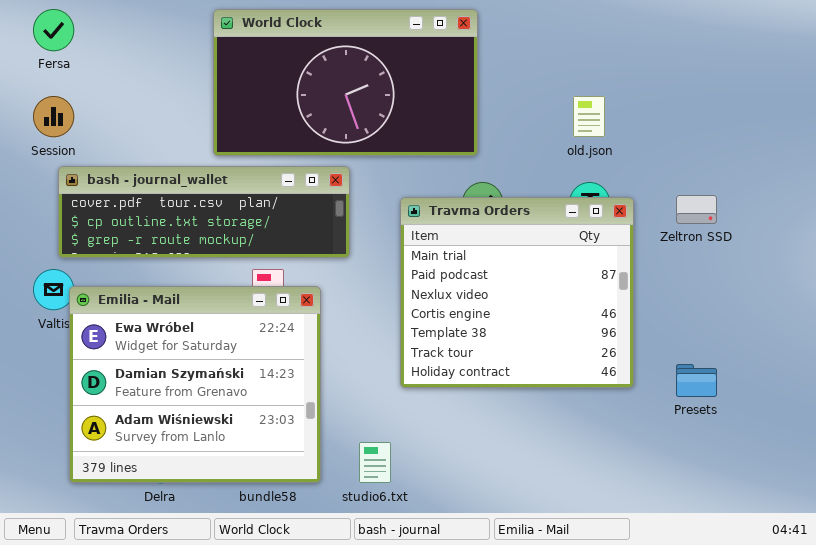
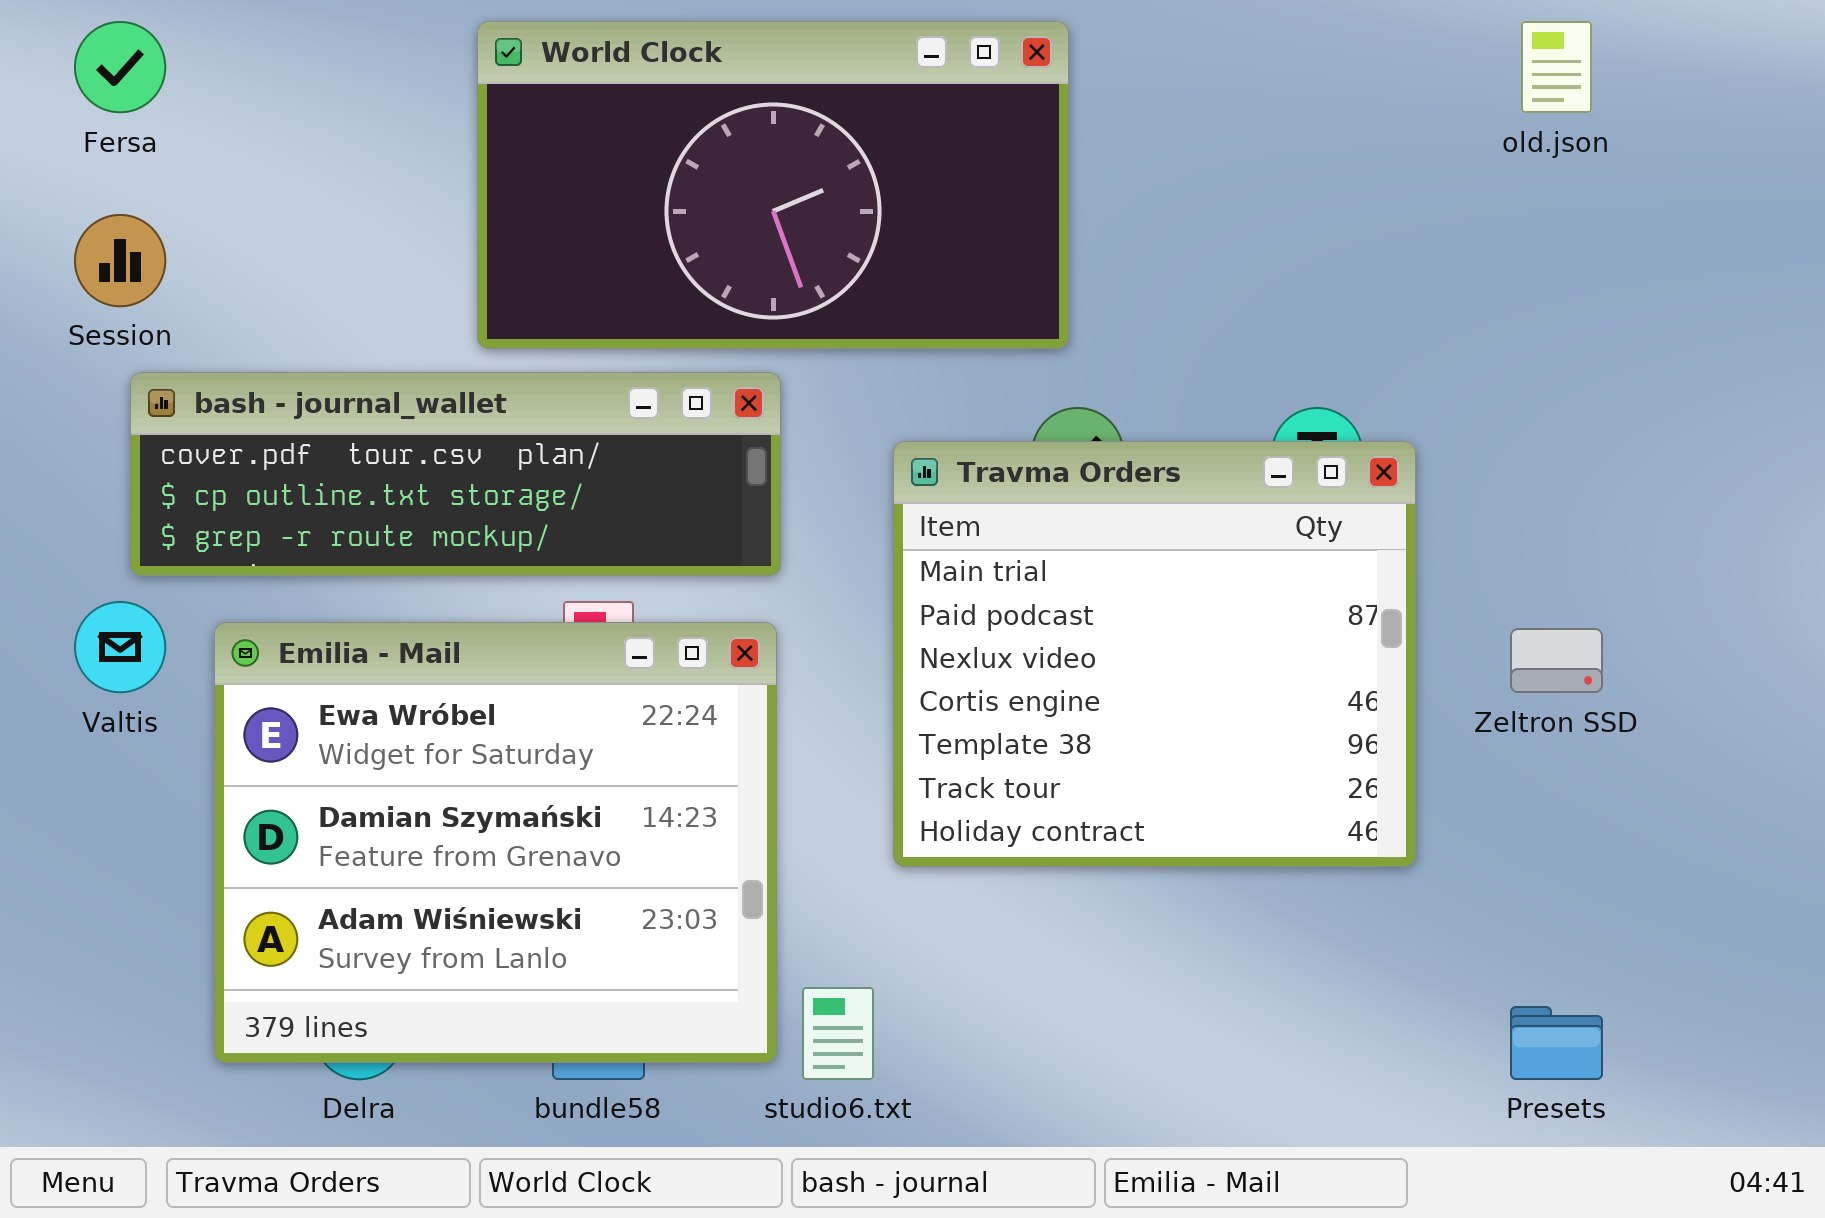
old.json: [573,96,605,137] -> [1521,21,1592,113], moved
Zeltron SSD: [676,195,717,224] -> [1510,628,1603,693], moved
Emilia - Mail: [69,286,321,483] -> [214,622,777,1063], moved
Presets: [676,364,717,397] -> [1510,1006,1603,1080], moved

